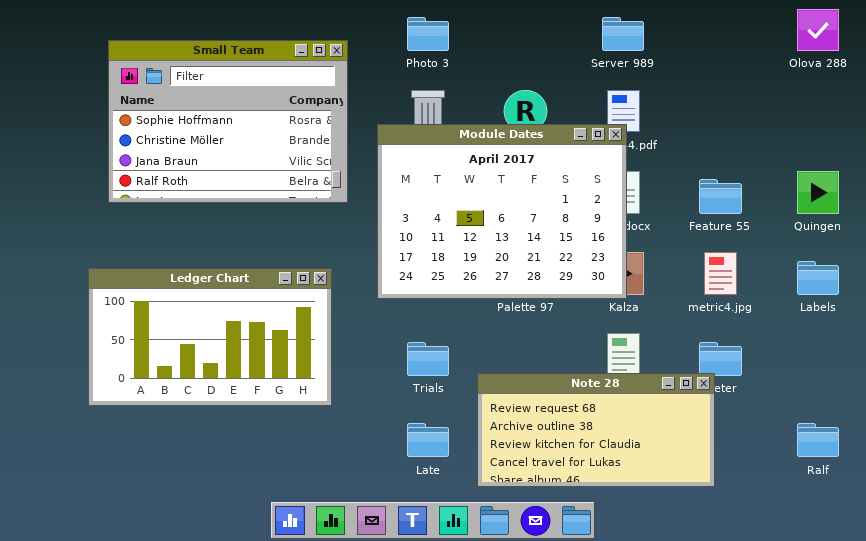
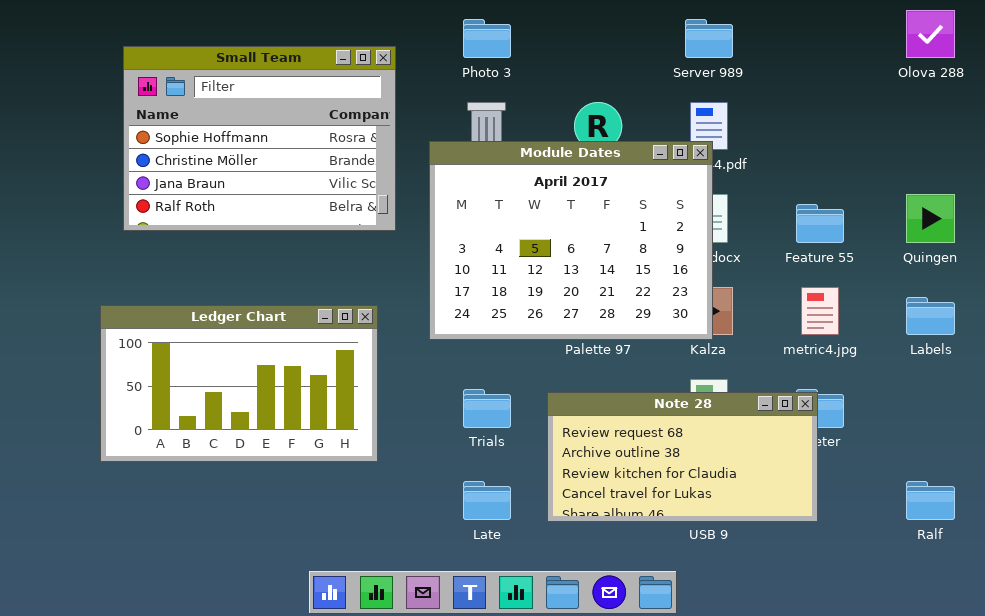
Note 28: [477,373,715,487] -> [547,392,818,522], moved

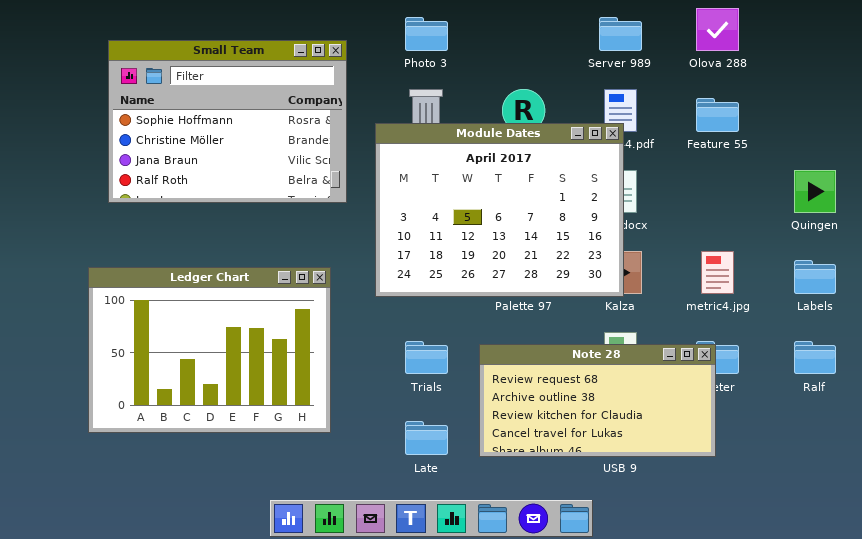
Olova 288: [906,10,955,58] -> [696,8,739,51], moved
Feature 55: [796,204,844,243] -> [696,98,739,132], moved
Ledger Chart: [100,305,378,462] -> [88,267,331,433], resized
Ralf: [906,481,955,520] -> [794,341,836,374], moved

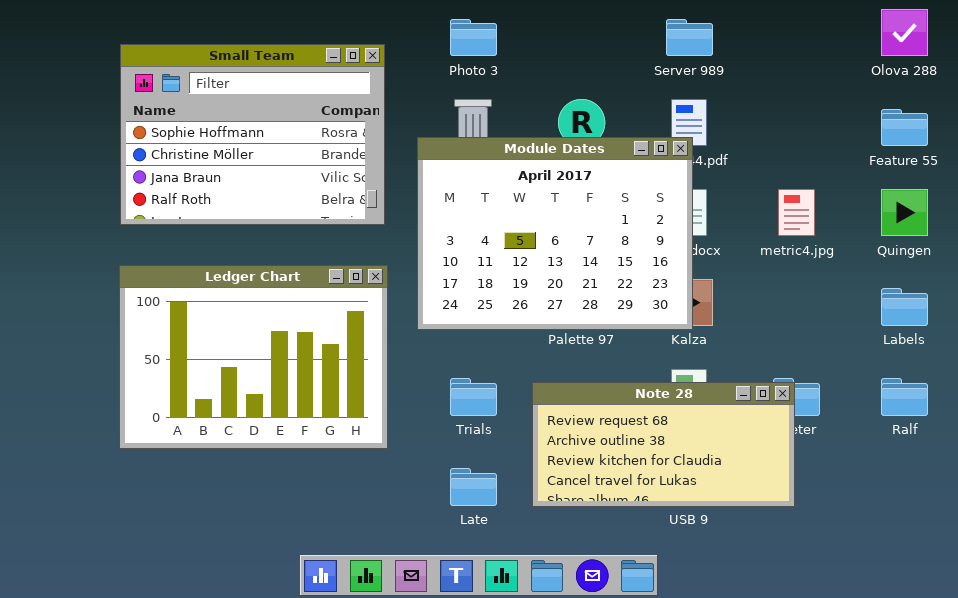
Olova 288: [696,8,739,51] -> [881,9,928,56], moved
Feature 55: [696,98,739,132] -> [881,109,928,146], moved
metric4.jpg: [701,251,734,294] -> [778,189,815,236], moved
Ledger Chart: [88,267,331,433] -> [119,265,388,449], moved

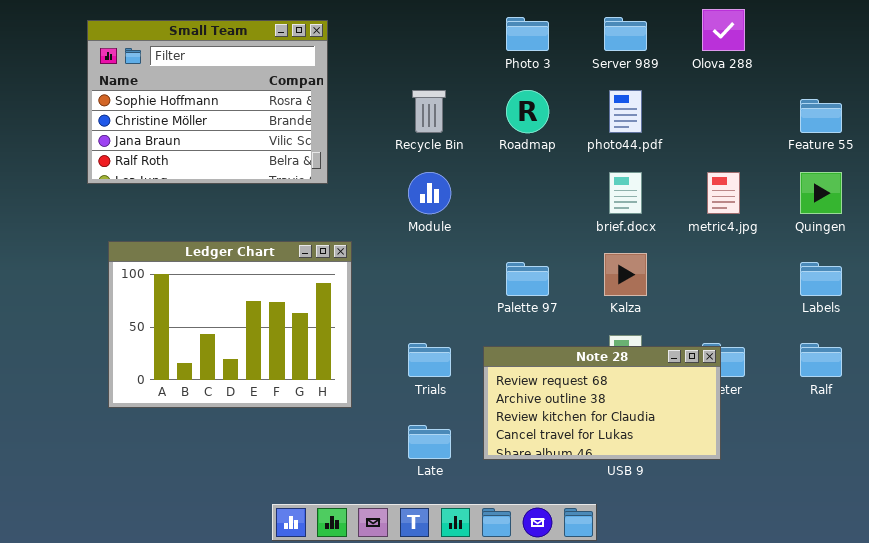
Olova 288: [881,9,928,56] -> [702,9,745,51], moved
Photo 3: [450,19,497,56] -> [506,17,549,51], moved
Small Team: [120,44,385,225] -> [87,20,328,184], moved
Module Dates: [417,137,693,330] -> none, closed

